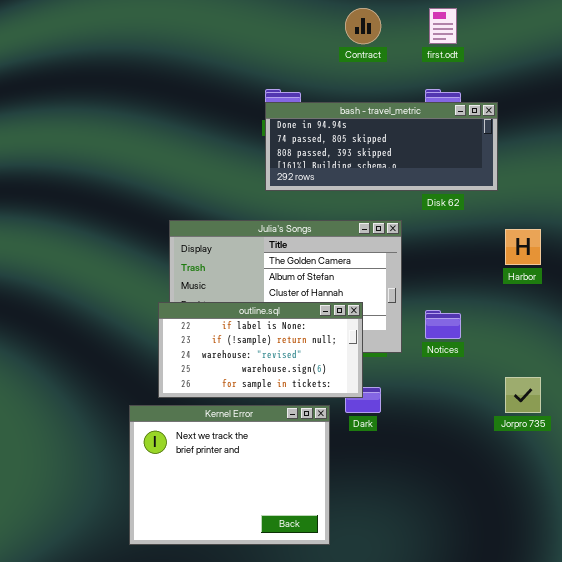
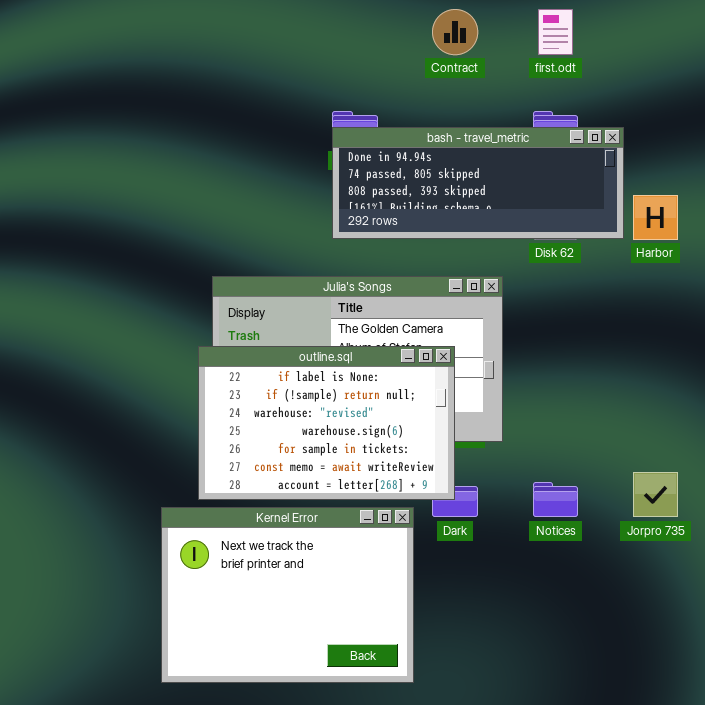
Harbor: [505,229,541,265] -> [633,195,678,240], moved
outline.sql: [158,302,363,398] -> [198,346,455,500], resized
Notices: [425,310,461,339] -> [533,482,578,517], moved

